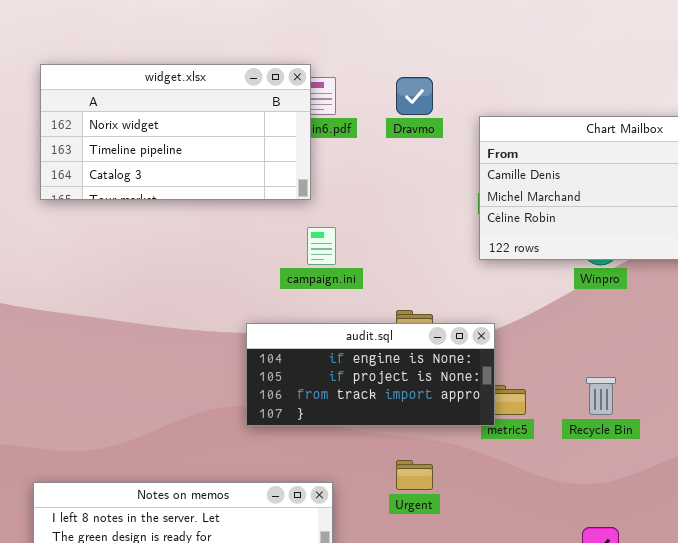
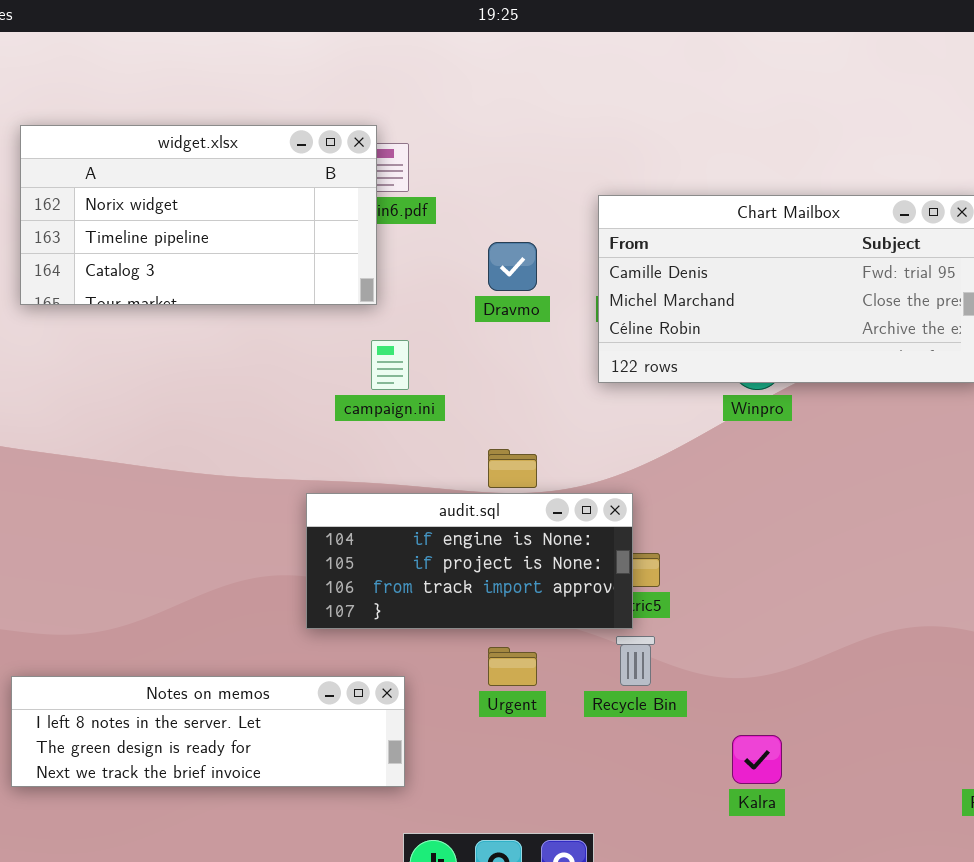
Dravmo: [396,77,433,115] -> [488,242,537,291], moved
audit.sql: [246,323,495,426] -> [306,493,633,629], moved
Recycle Bin: [586,377,616,415] -> [616,636,655,686], moved

